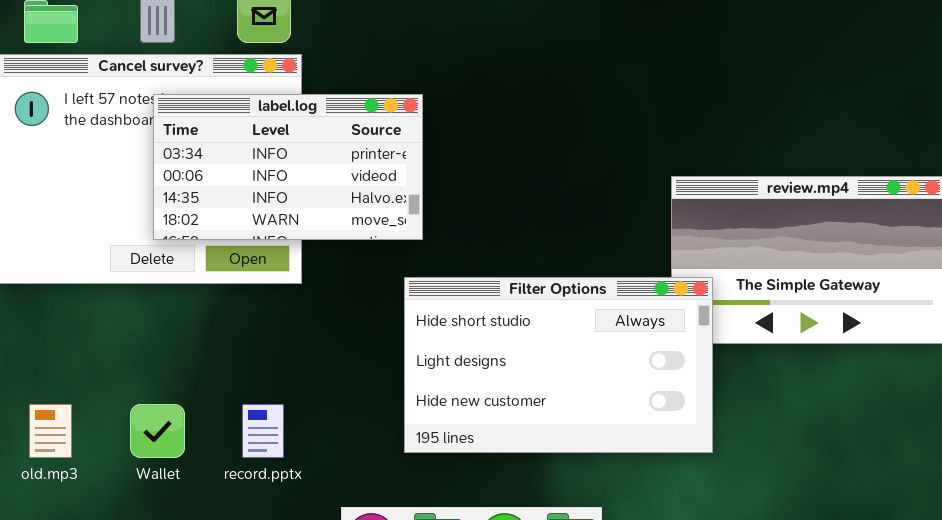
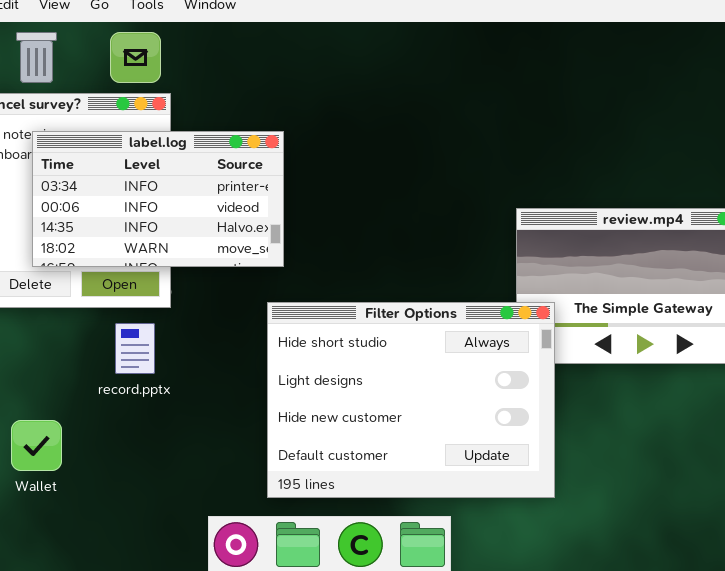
Filter Options: [404,277,713,453] -> [267,302,555,498], resized
record.pptx: [242,404,284,458] -> [115,323,155,374], moved

